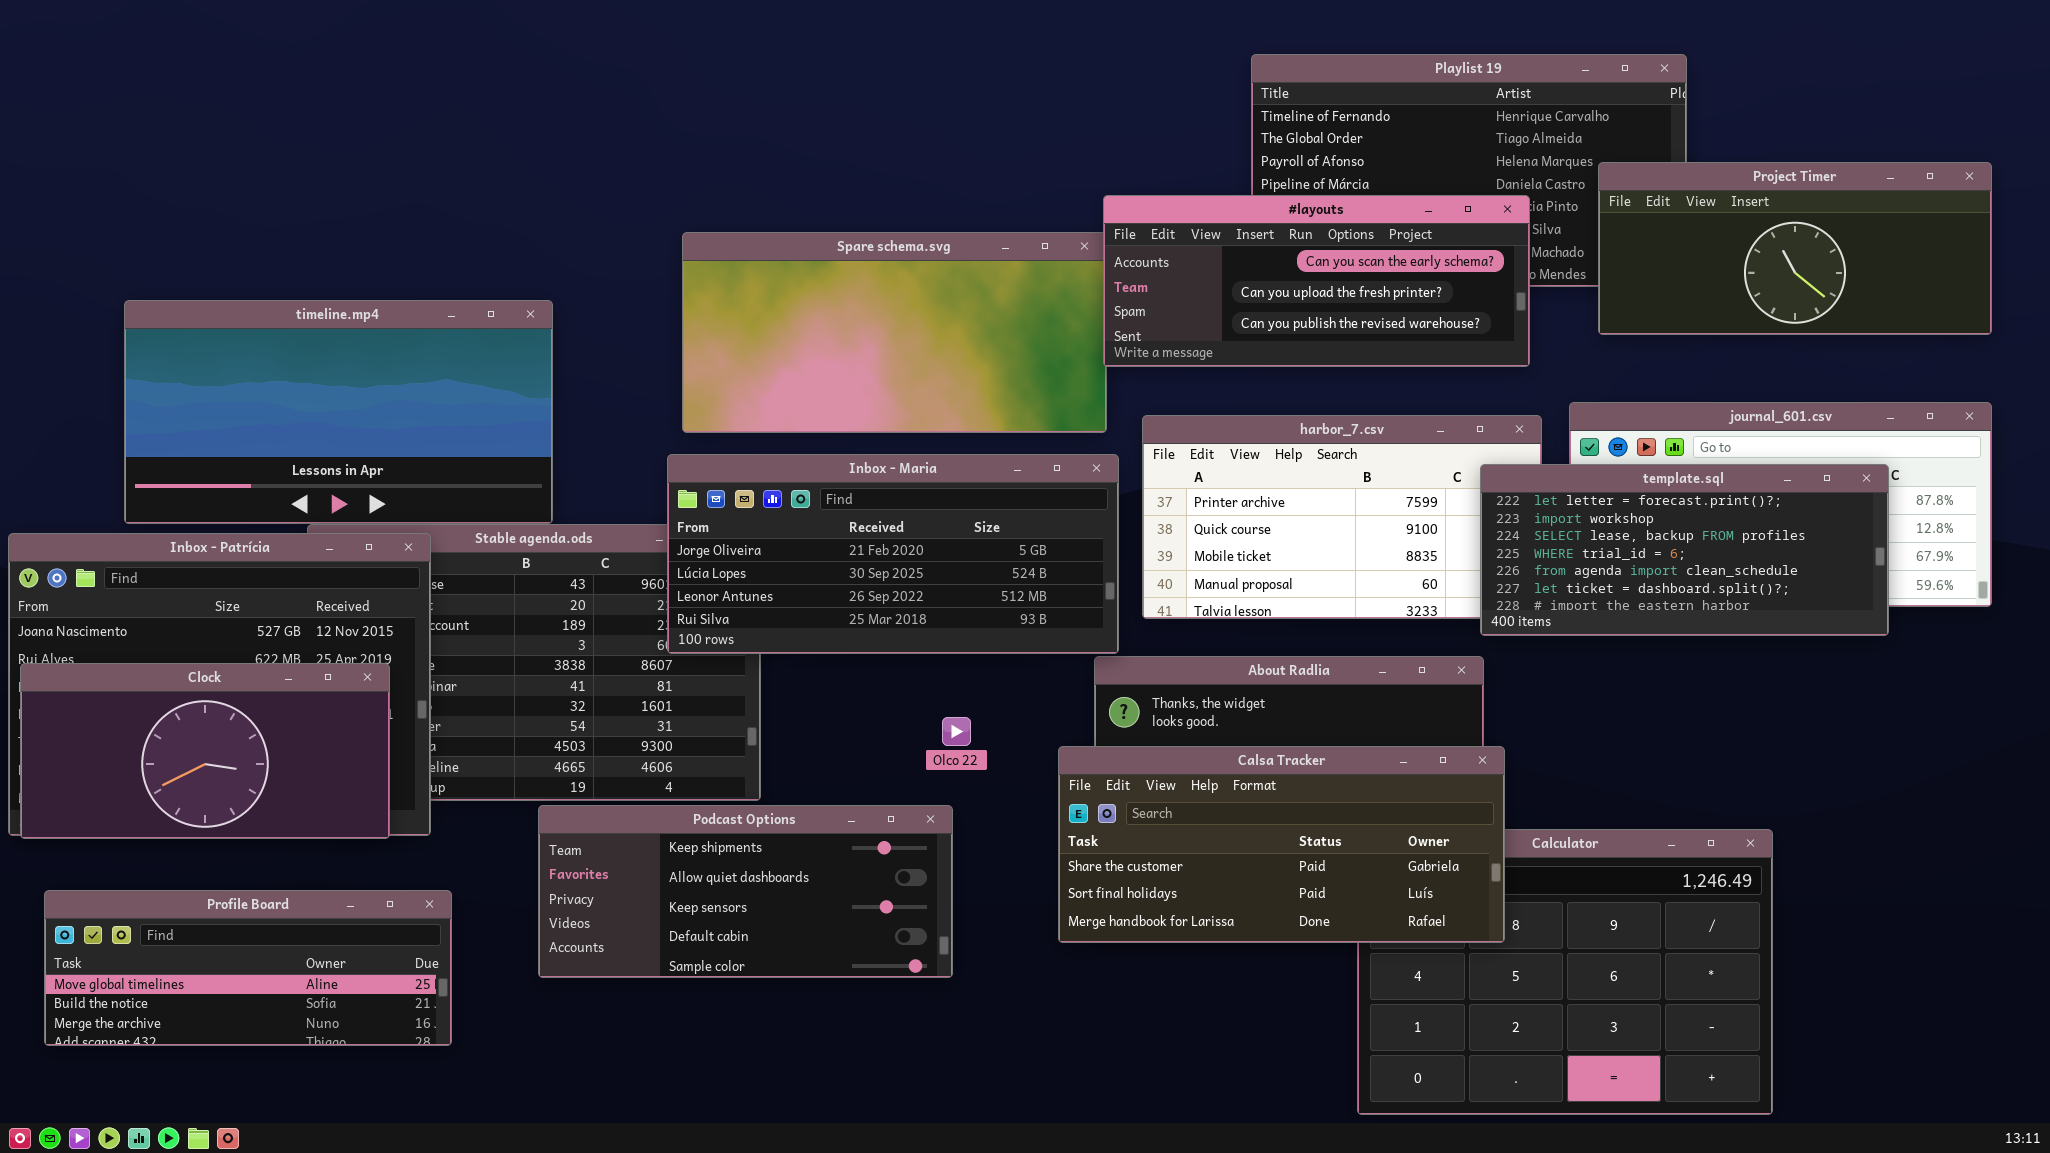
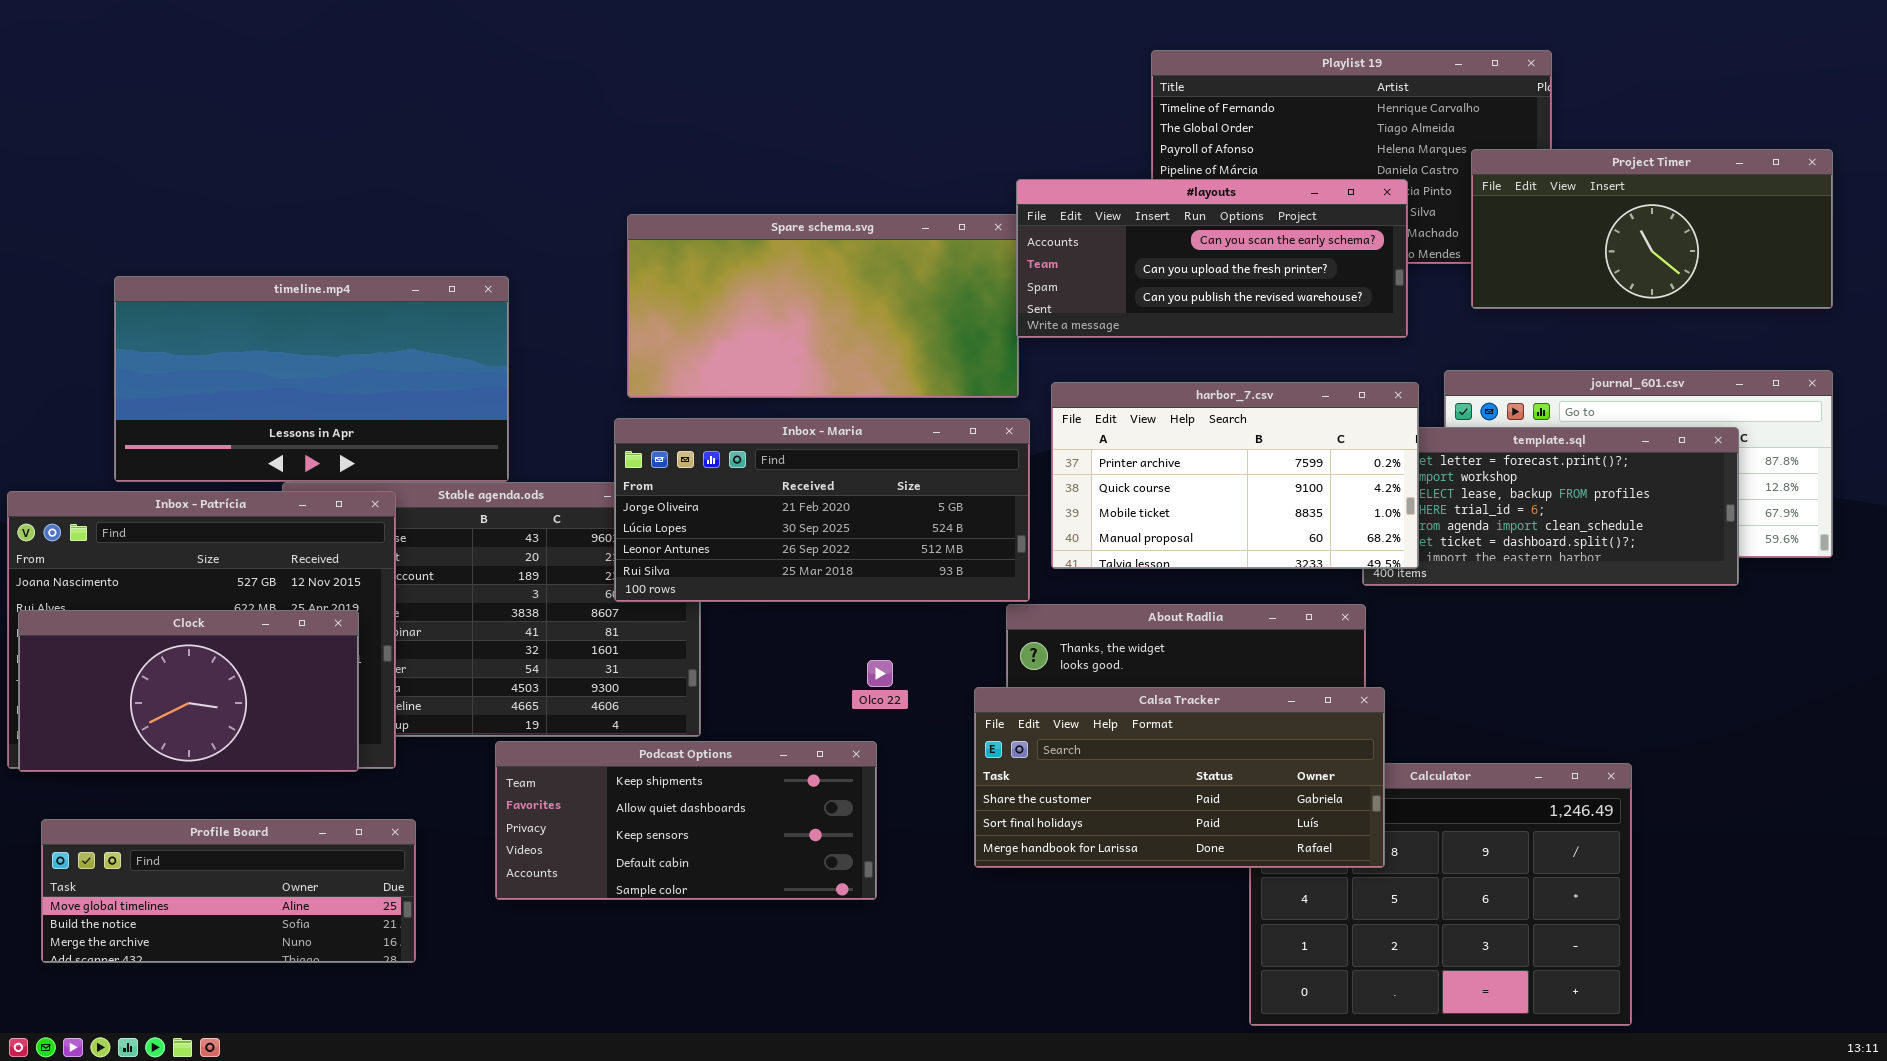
harbor_7.csv: [1142,415,1542,619] -> [1051,382,1419,569], raised

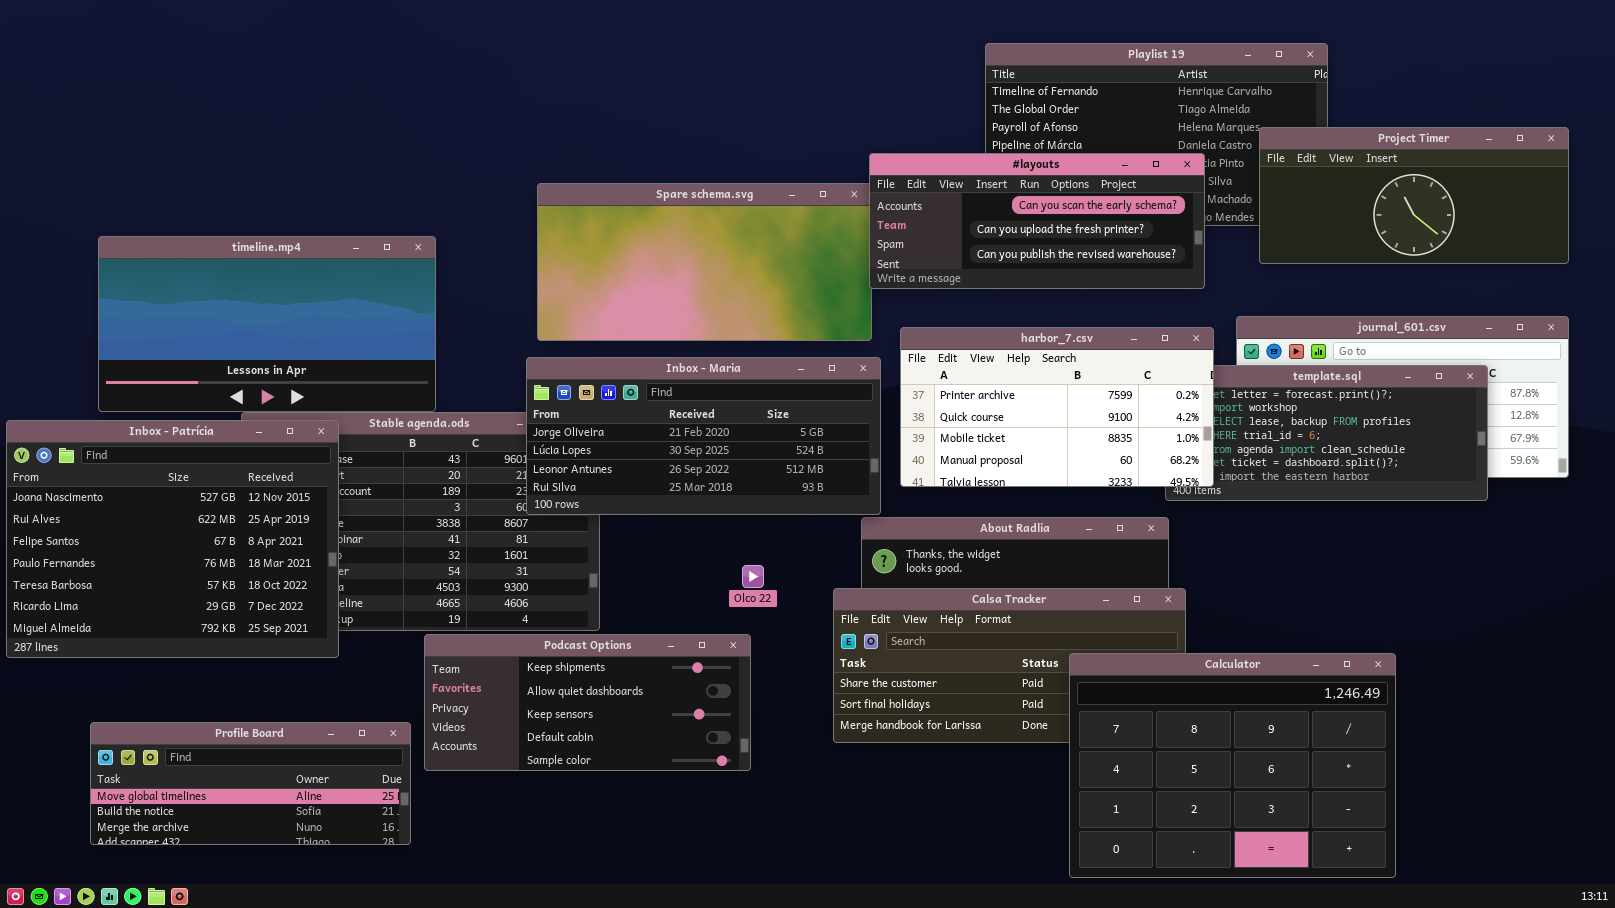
Clock: [18,610,359,772] -> none, closed
Calculator: [1249,763,1632,1026] -> [1069,653,1396,878], raised
Profile Board: [41,819,416,963] -> [90,722,411,845], moved

